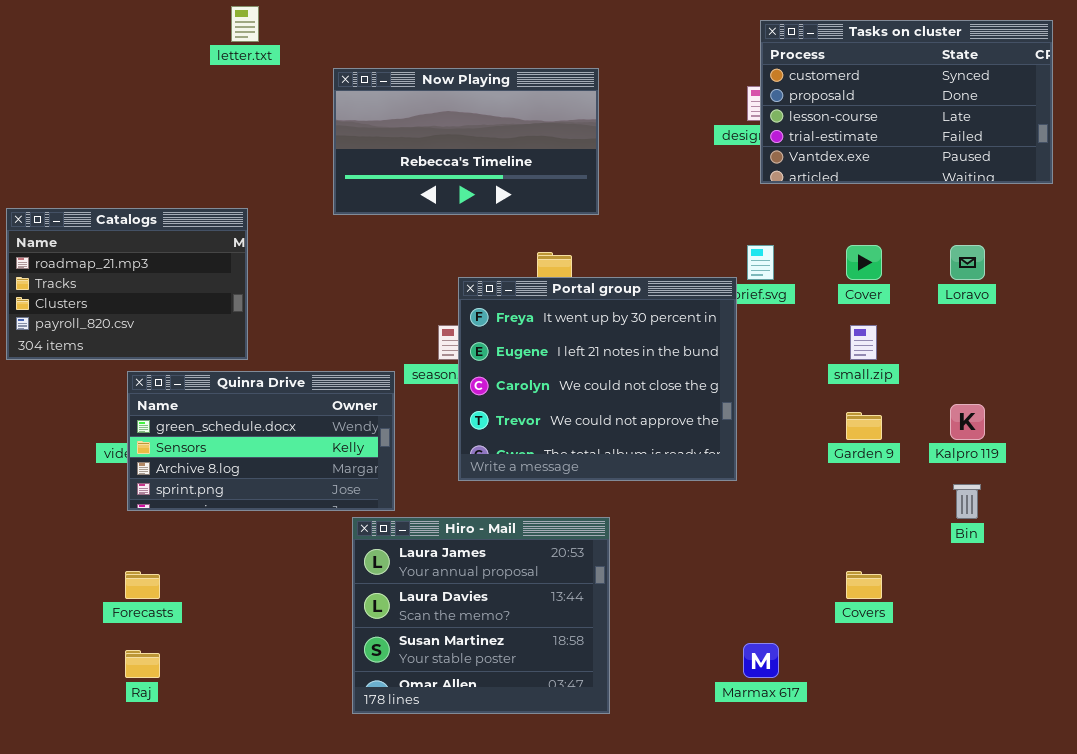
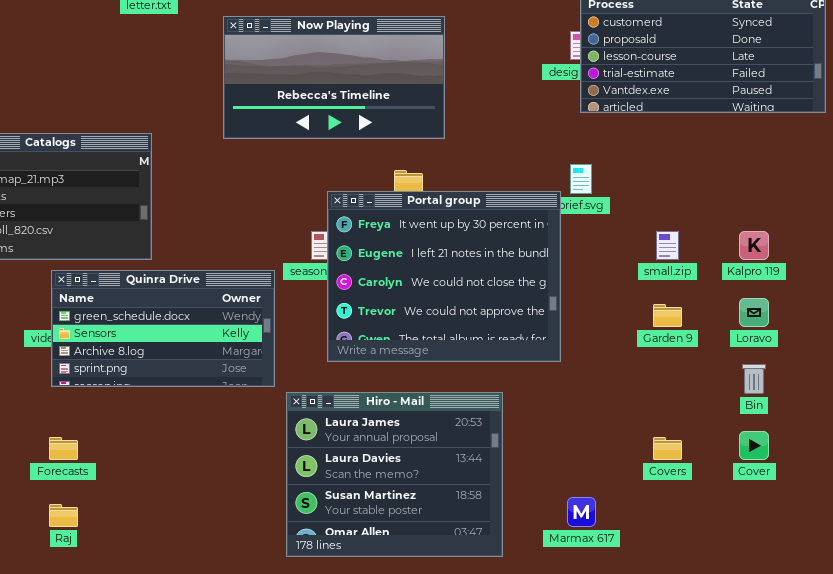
Cover: [846,245,882,280] -> [739,431,769,460], moved
Loravo: [950,245,985,280] -> [739,298,769,327], moved
Kalpro 119: [950,404,985,440] -> [739,231,769,260], moved
Hiro - Mail: [352,517,610,714] -> [286,392,503,557], moved

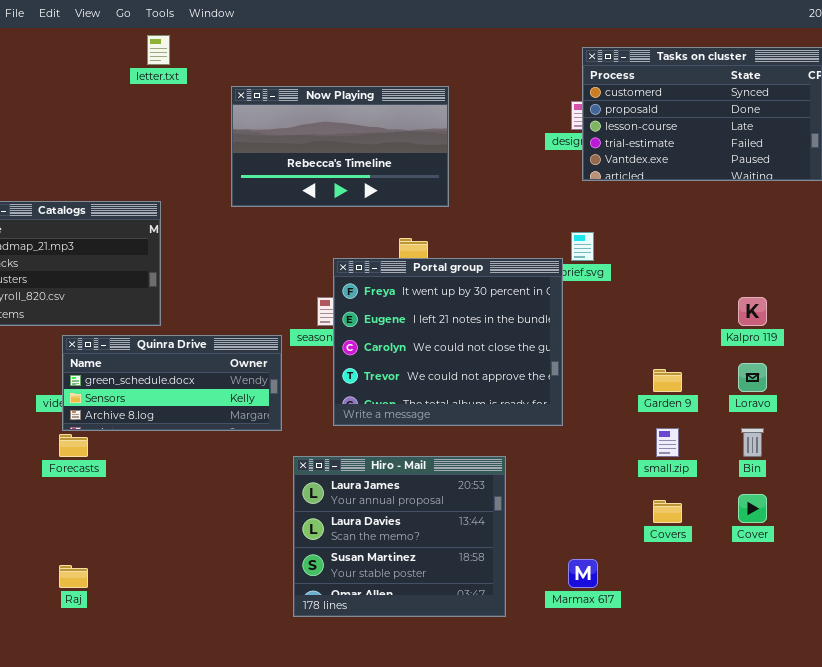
small.zip: [656,231,679,260] -> [656,428,679,457], moved
Quinra Drive: [51,270,275,387] -> [62,335,282,431], resized
Forecasts: [49,437,78,460] -> [59,434,88,457], moved

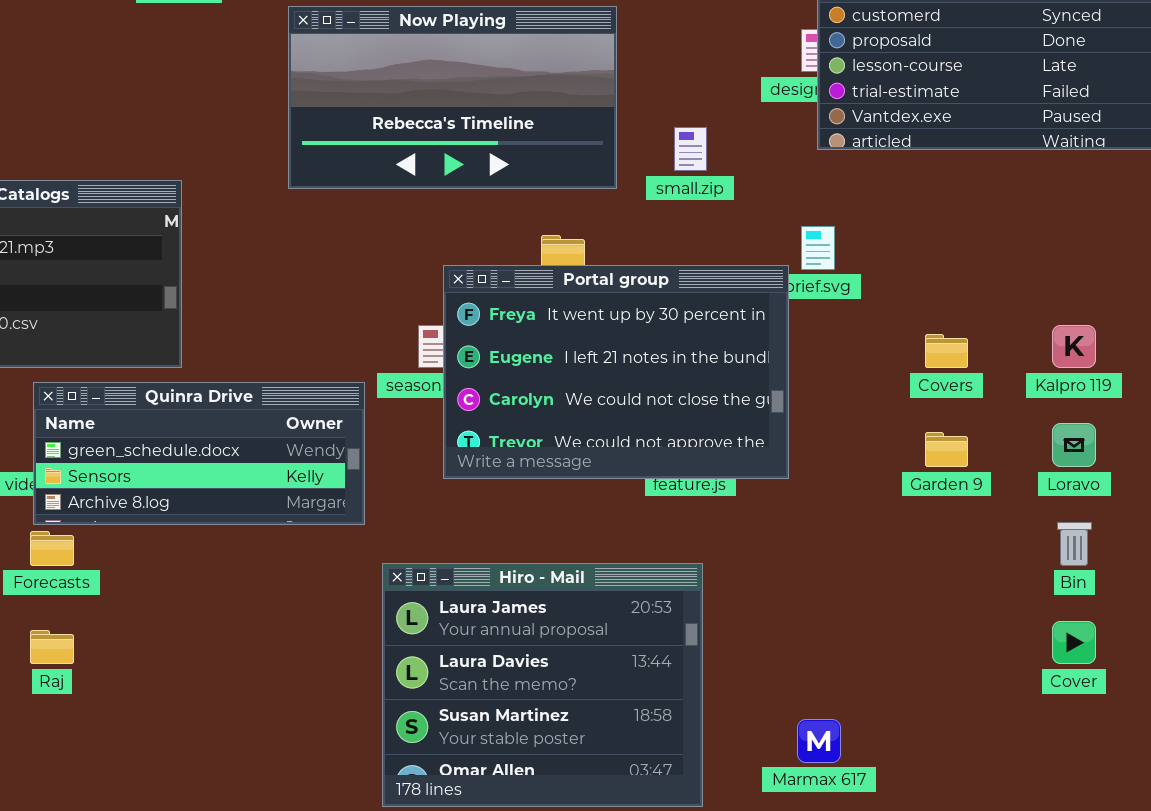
Portal group: [333,258,563,426] -> [443,265,789,479], resized
small.zip: [656,428,679,457] -> [674,127,707,171], moved
Covers: [653,500,682,523] -> [925,334,968,368], moved
Raj: [59,565,88,588] -> [30,630,74,664], moved

